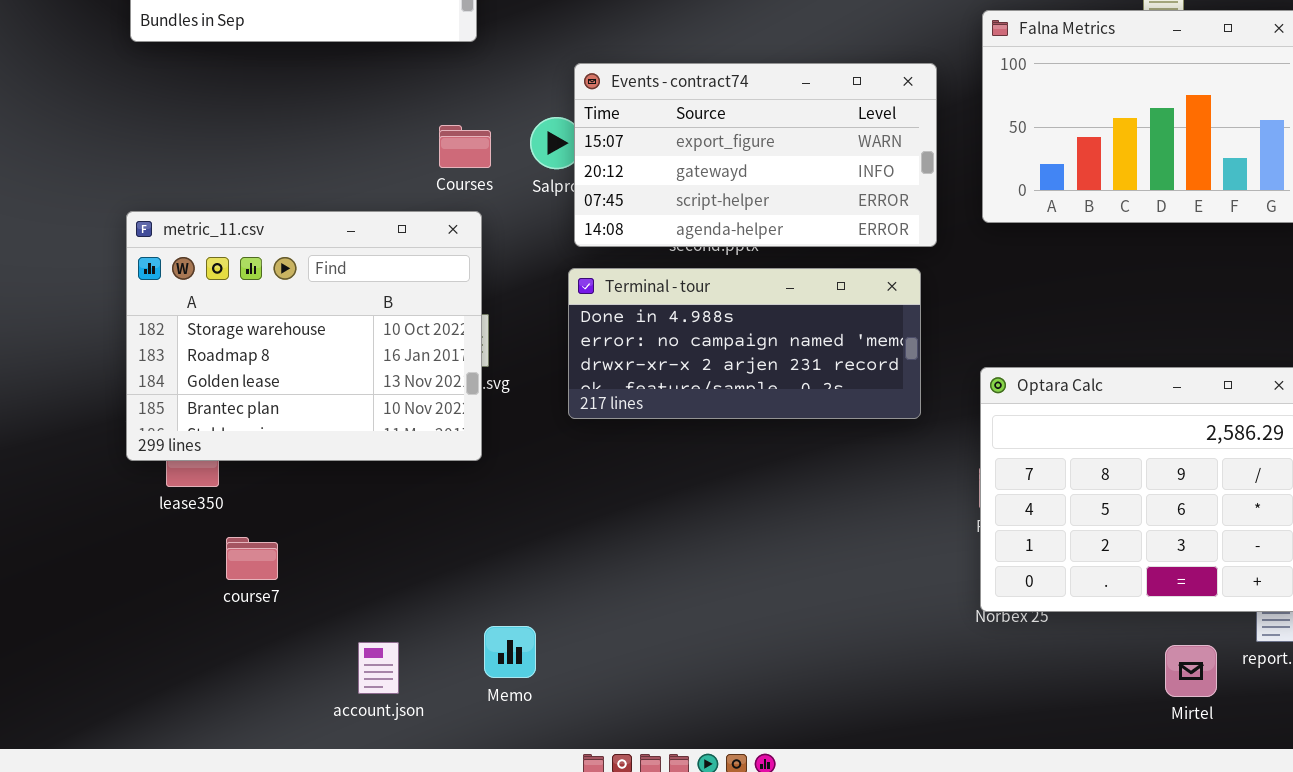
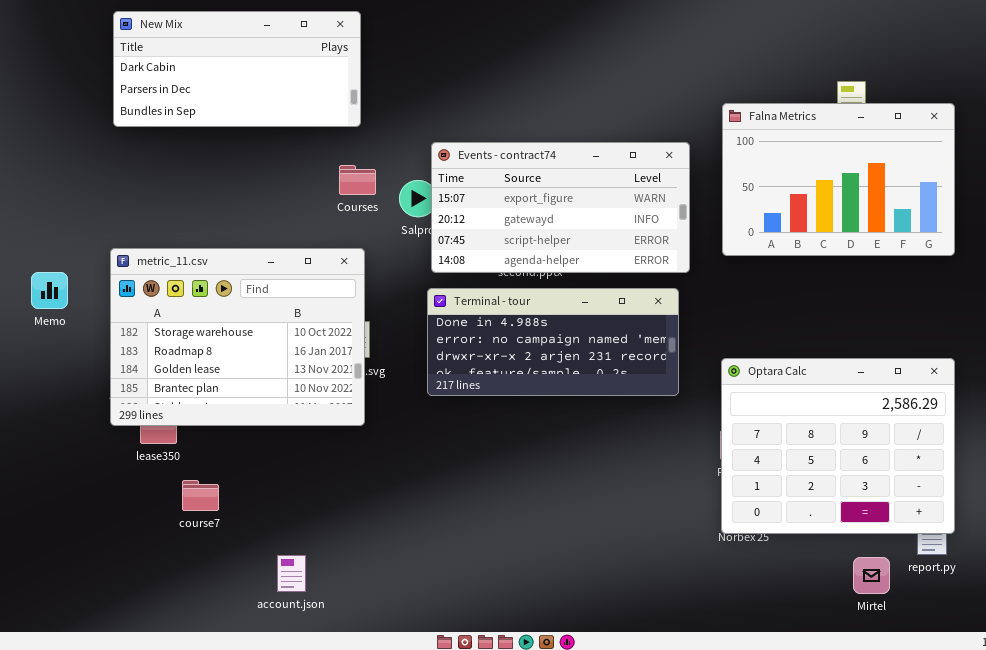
Courses: [439,125,491,168] -> [339,165,376,195], moved
Memo: [484,626,536,678] -> [31,272,68,309], moved

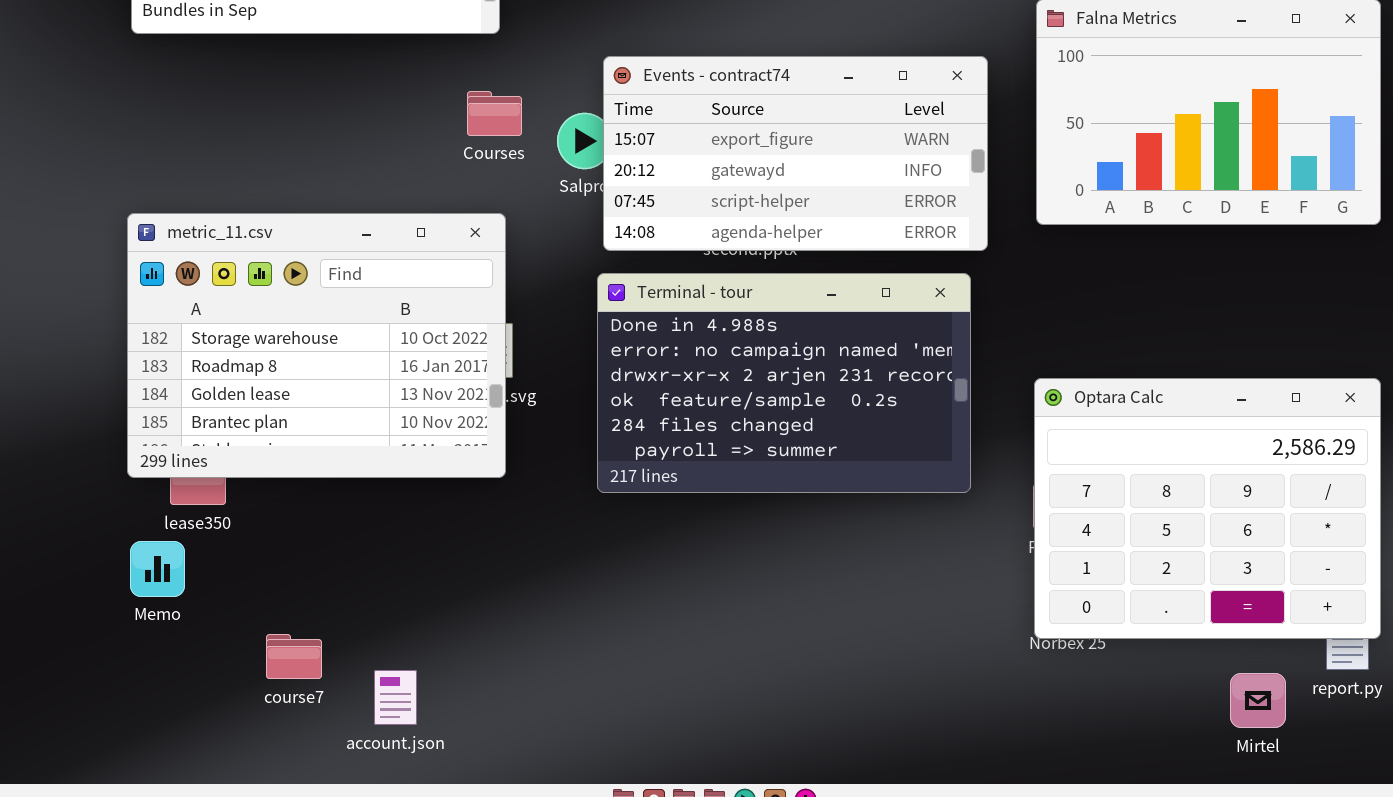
Memo: [31,272,68,309] -> [130,541,185,597], moved
Terminal - tour: [427,288,679,396] -> [597,273,971,493], resized
course7: [182,480,219,511] -> [266,634,322,679], moved

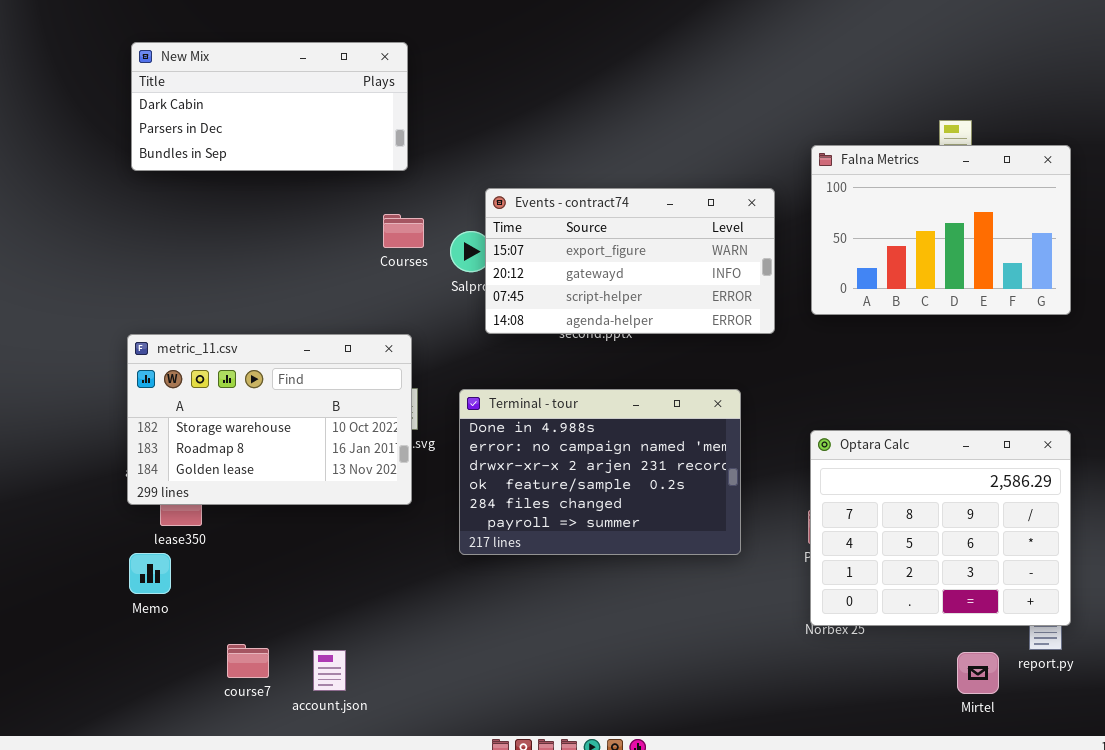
metric_11.csv: [127,213,506,478] -> [127,334,412,505], resized
Terminal - tour: [597,273,971,493] -> [459,389,741,555], moved
course7: [266,634,322,679] -> [227,644,269,678], moved

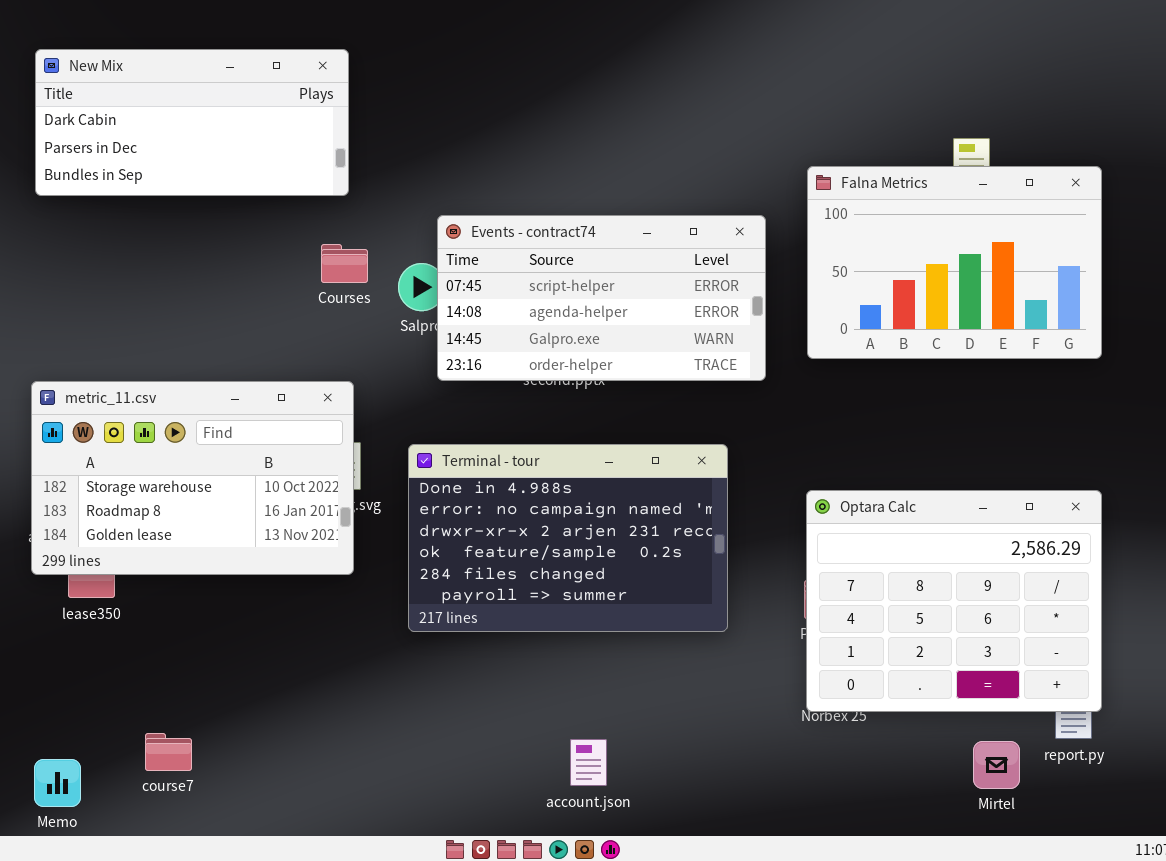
Events - contract74: [485,188,775,334] -> [437,215,766,381], scrolled down 2 rows
Memo: [129,553,171,594] -> [34,759,81,807], moved
account.json: [313,650,346,691] -> [570,739,607,786], moved

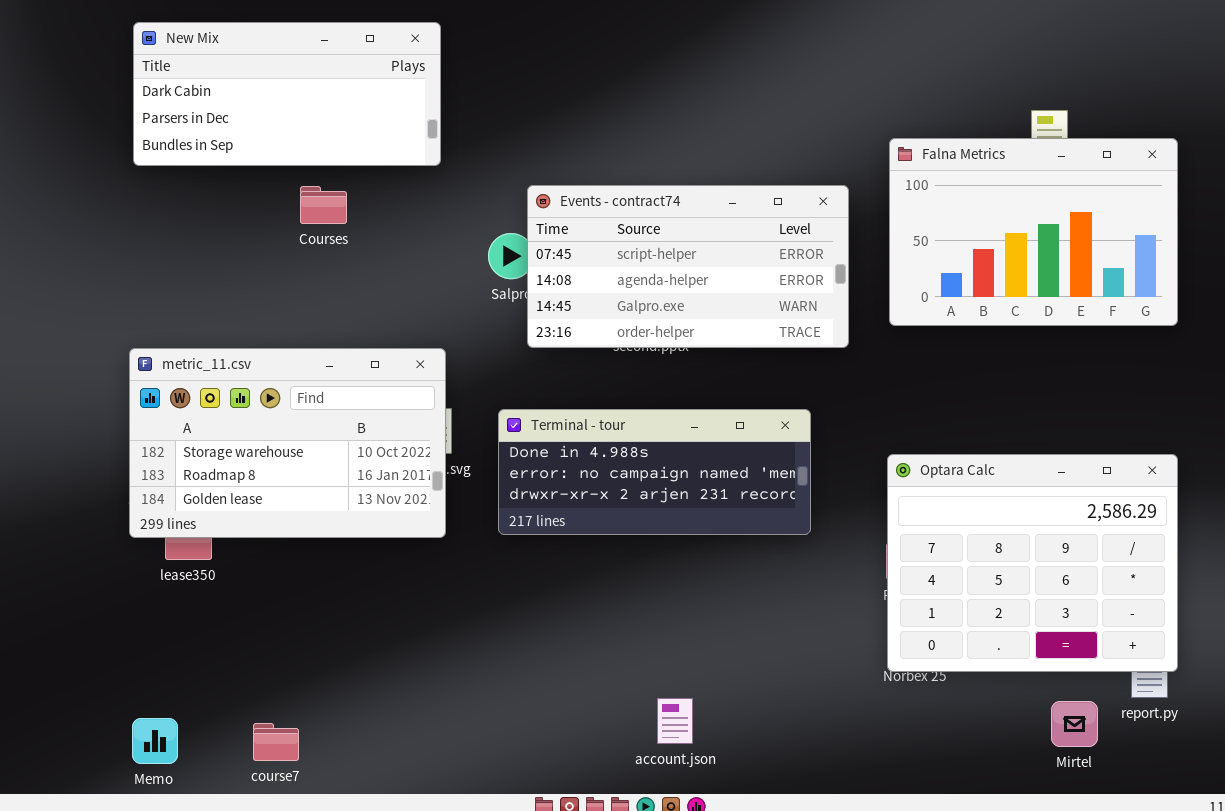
Courses: [321,244,368,283] -> [300,186,347,224], moved
Terminal - tour: [408,444,728,632] -> [498,409,811,535], resized
course7: [145,733,192,771] -> [253,723,299,761], moved

